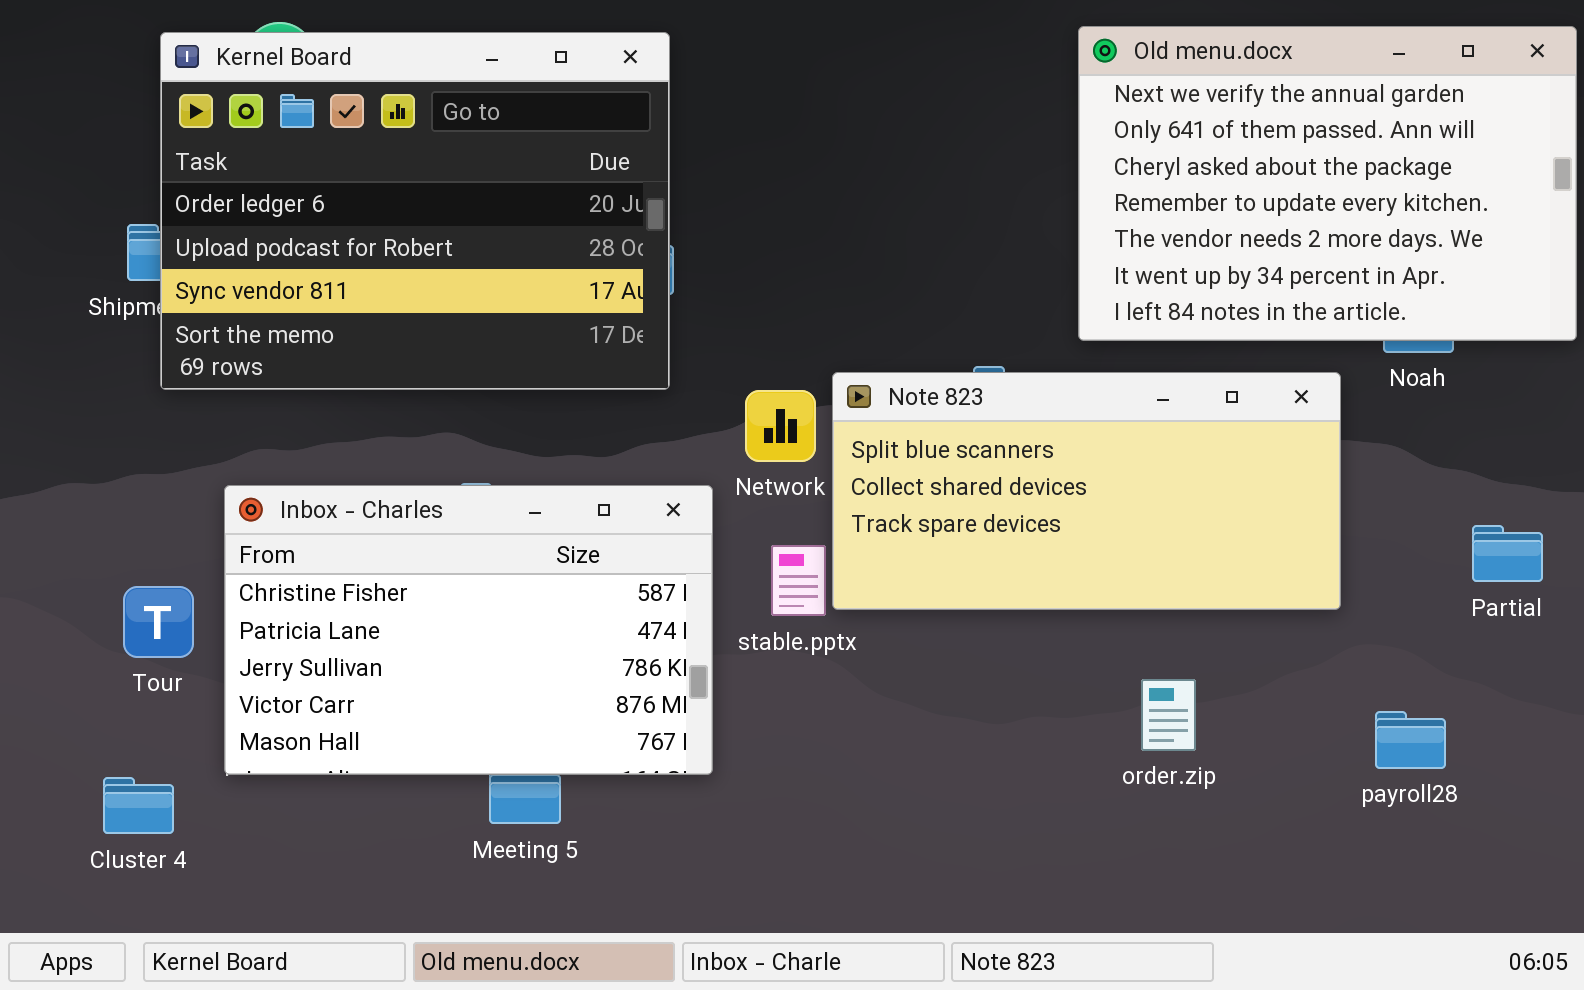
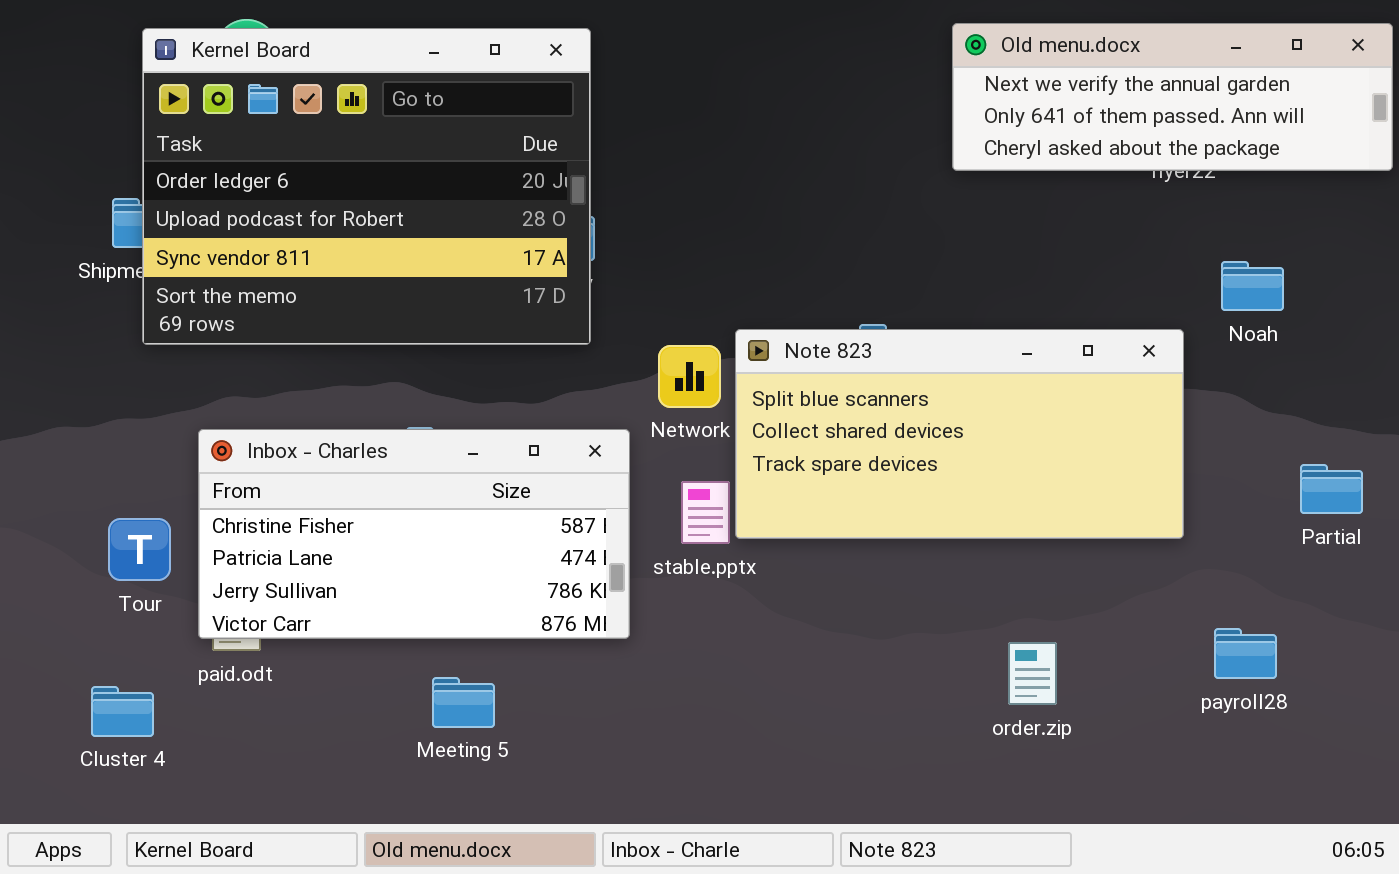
Old menu.docx: [1078,26,1577,341] -> [952,23,1393,171], resized
Inbox - Charles: [224,485,713,775] -> [198,429,630,639], resized
order.zip: [1141,679,1196,751] -> [1008,642,1057,705], moved

